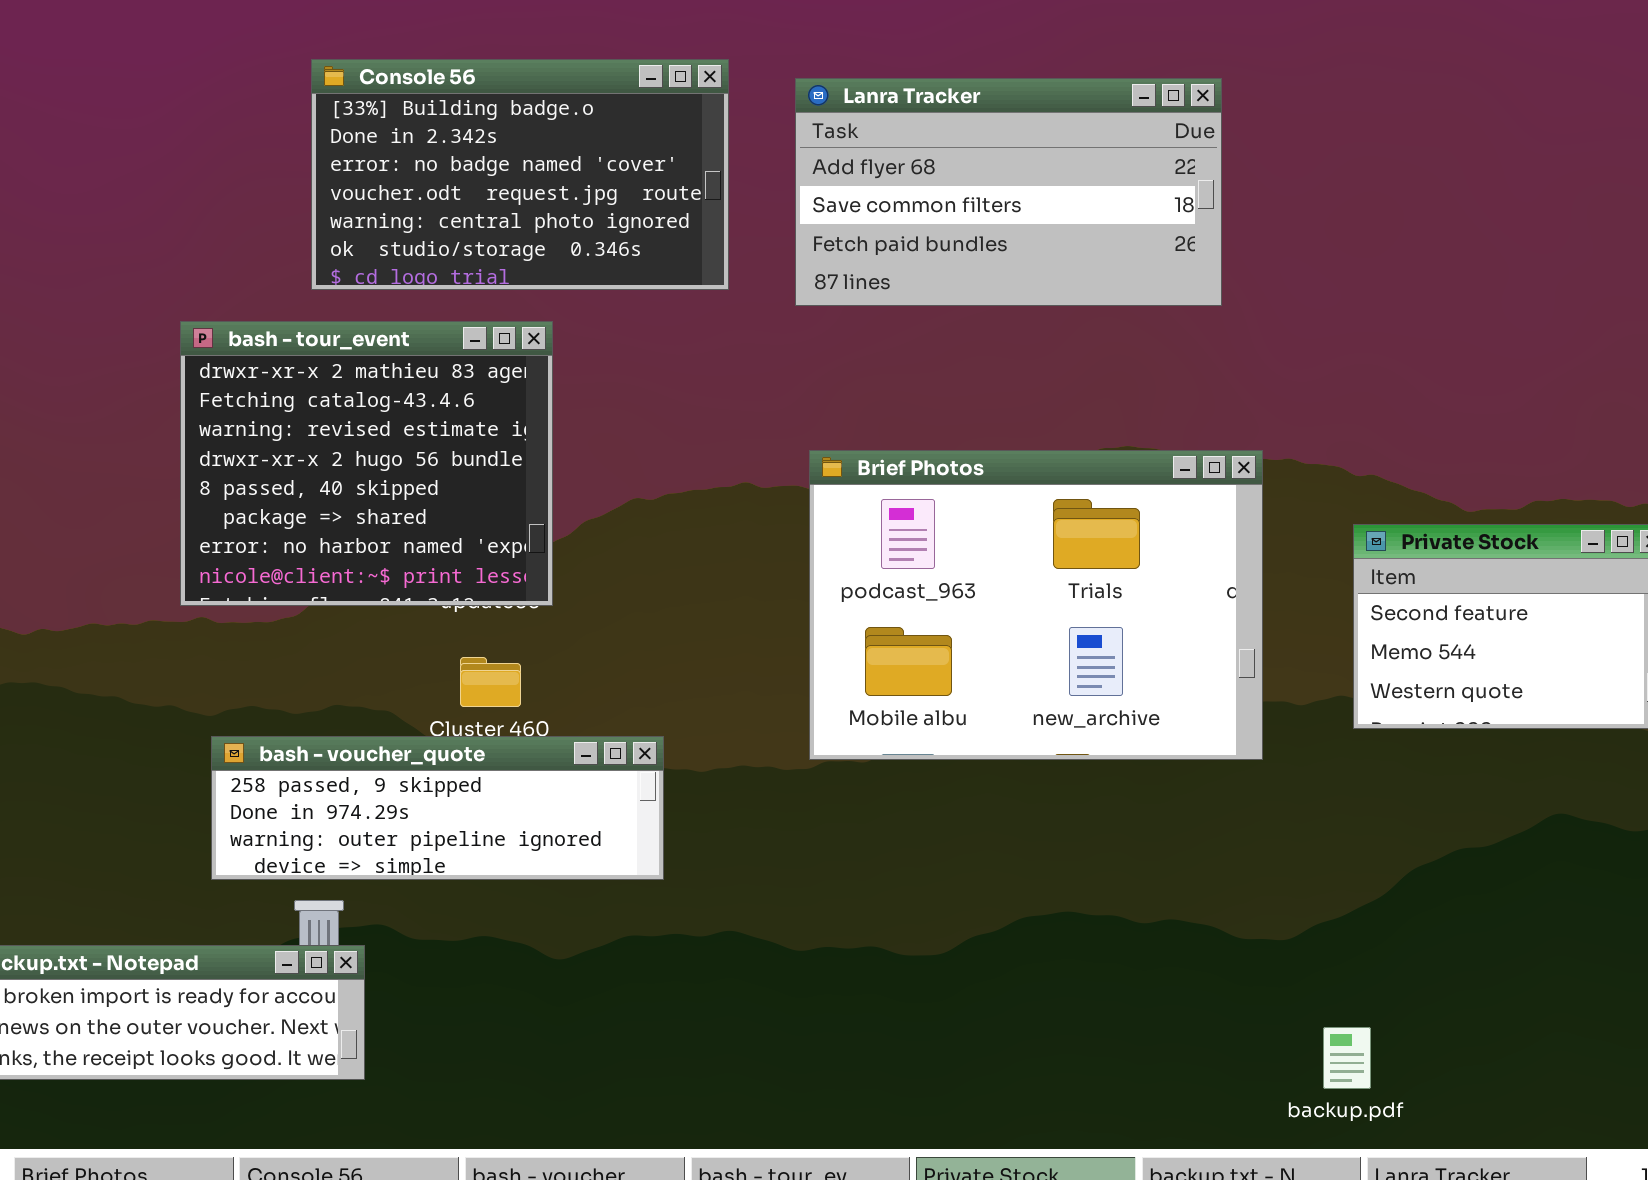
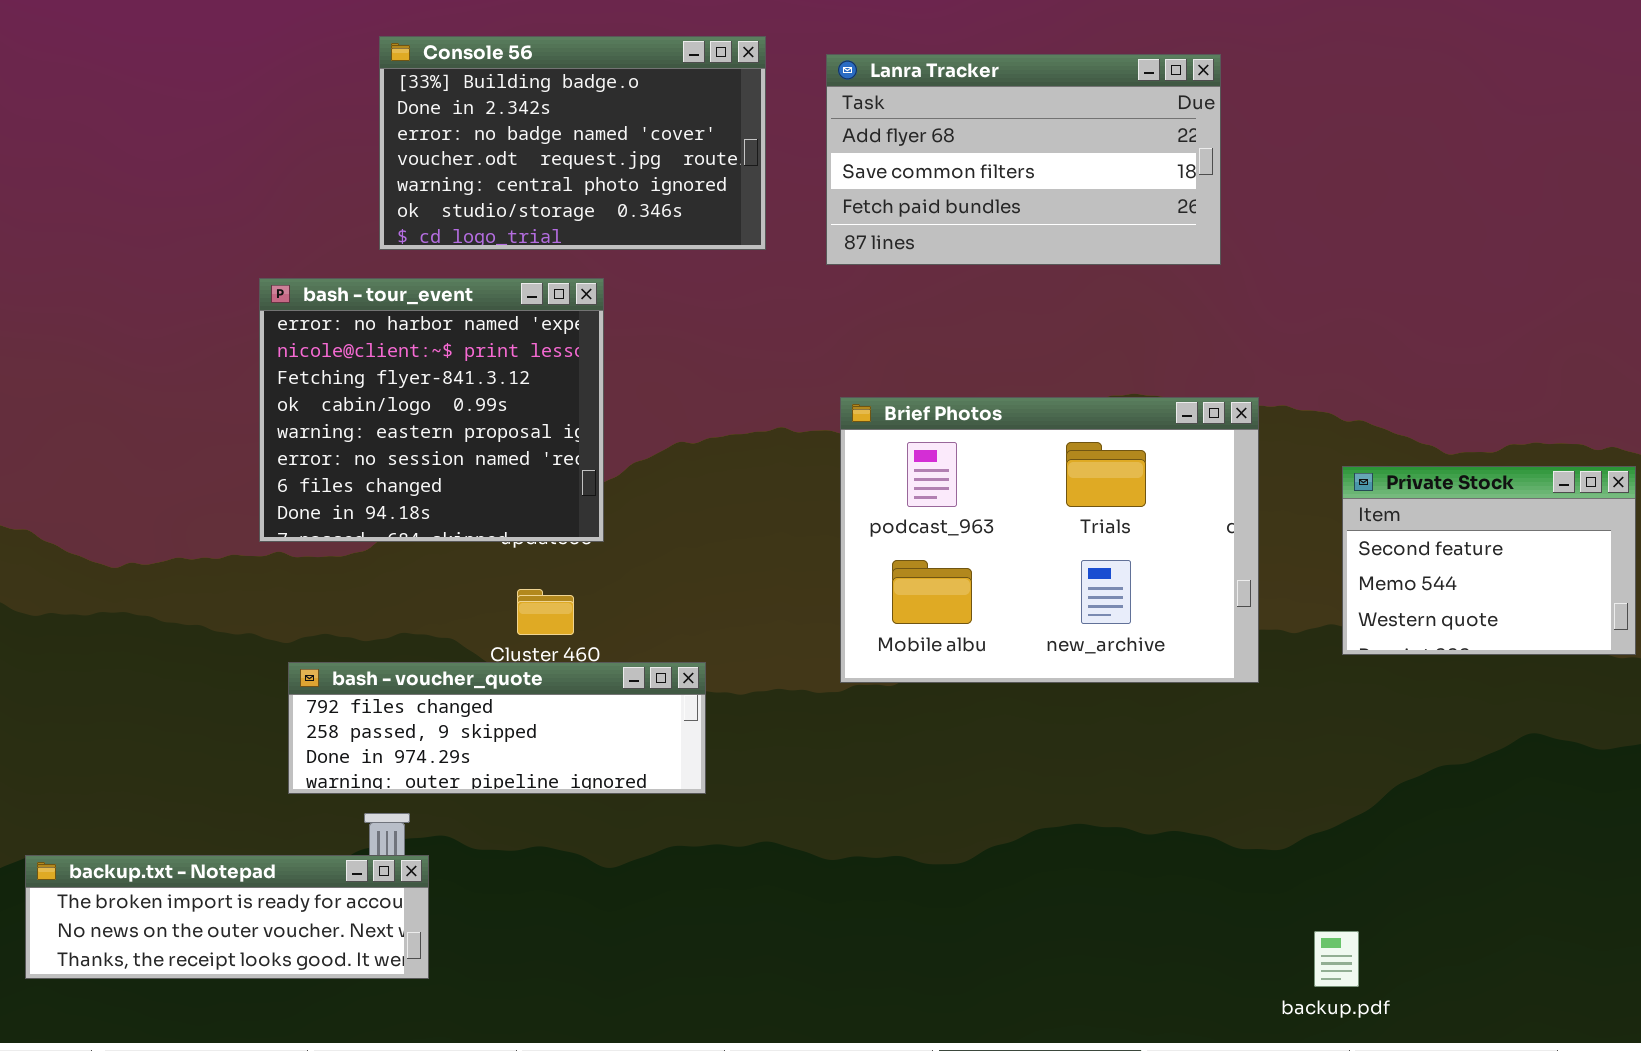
bash - tour_event: [180,321,553,606] -> [259,278,604,542], scrolled down 6 rows
bash - voucher_quote: [211,736,664,880] -> [288,662,706,794], scrolled up 1 row

